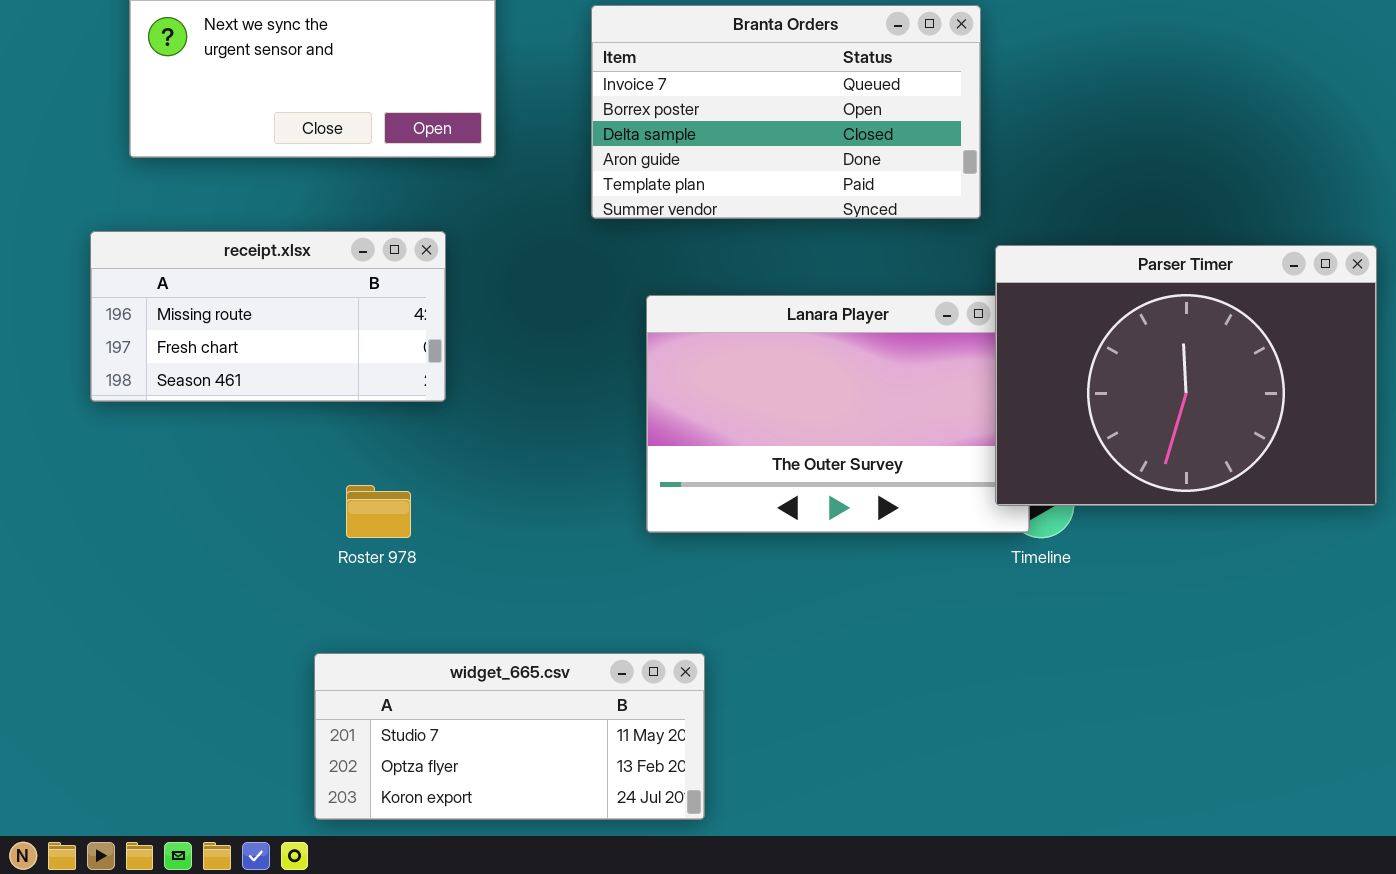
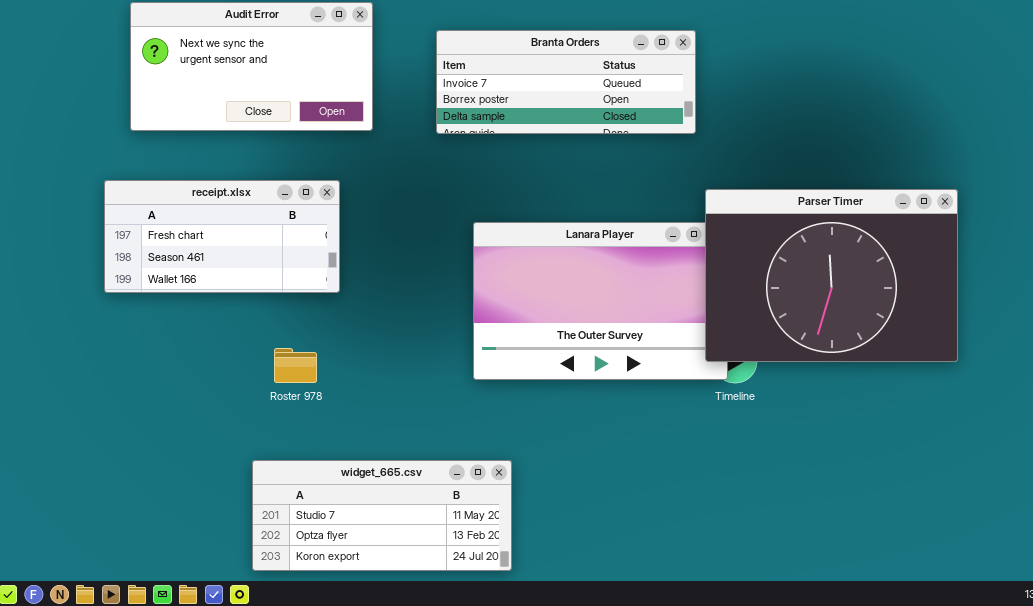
Branta Orders: [591,5,981,219] -> [436,30,696,134], resized
receipt.xlsx: [90,231,446,402] -> [104,180,340,293], scrolled down 1 row

